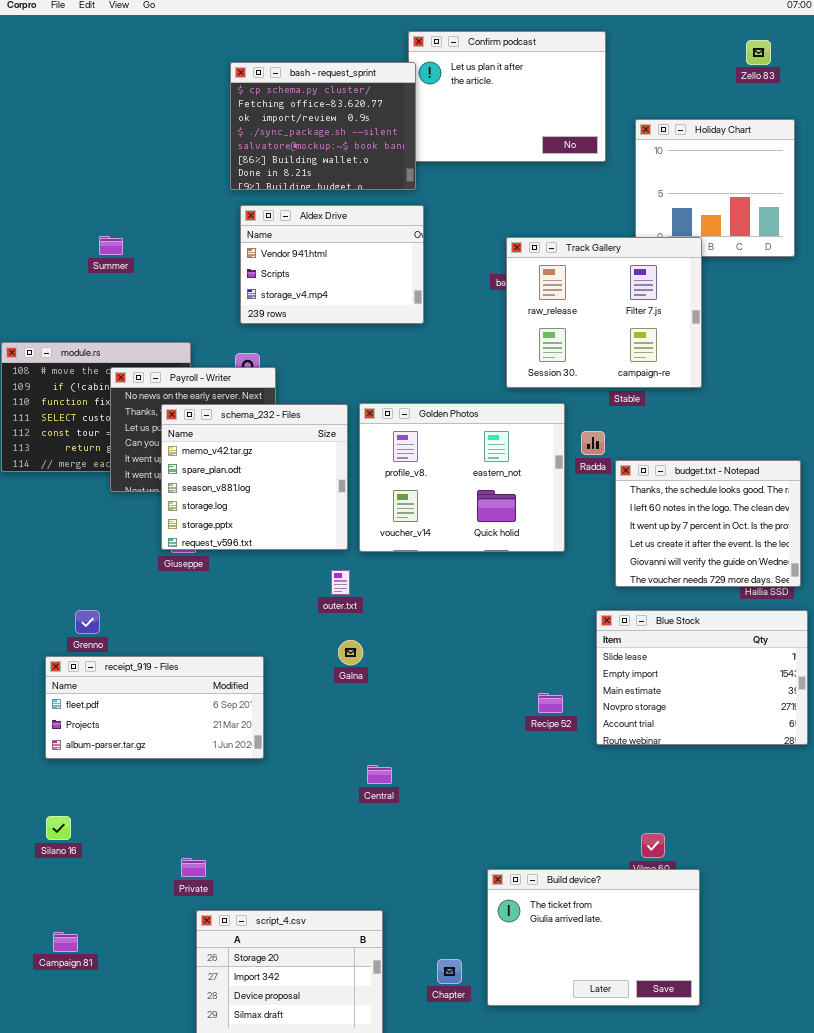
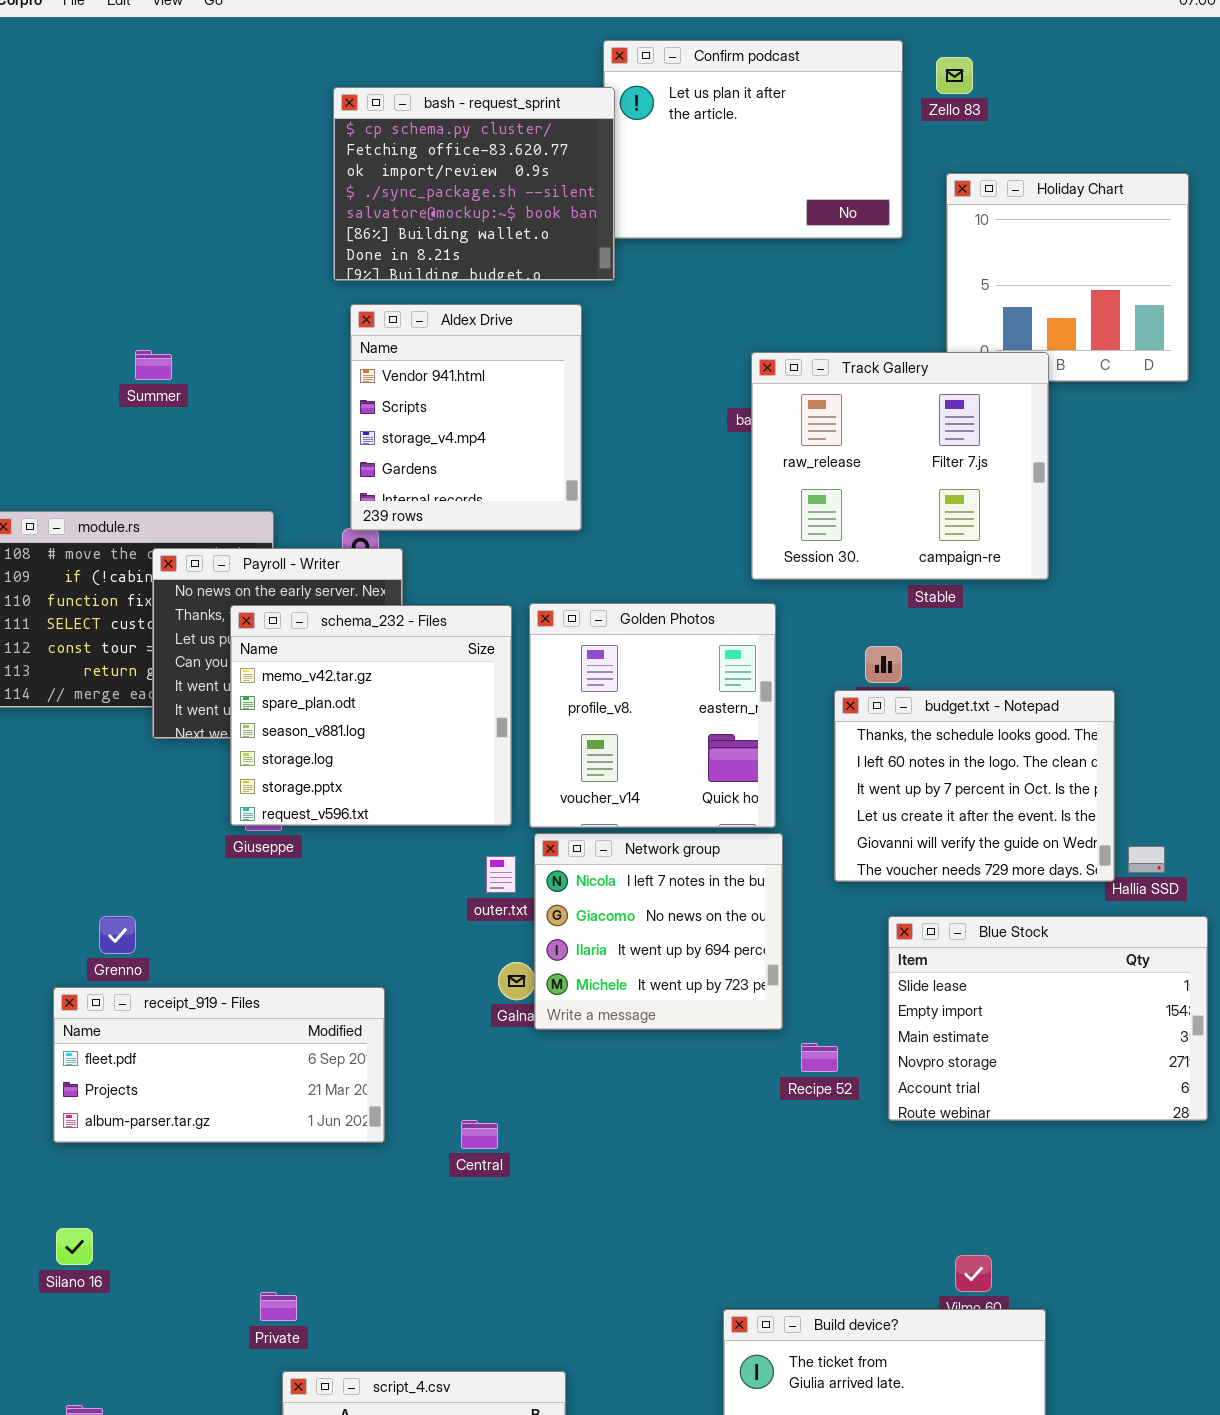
Zello 83: [746,40,771,65] -> [936,57,973,94], moved
Aldex Drive: [240,205,424,324] -> [350,304,582,531], resized
Golden Photos: [359,403,565,552] -> [529,603,776,828], resized
budget.txt - Notepad: [615,460,801,587] -> [834,690,1115,882], moved
Network group: none -> [534,833,783,1030], opened
Central: [367,765,392,784] -> [461,1120,498,1149], moved

